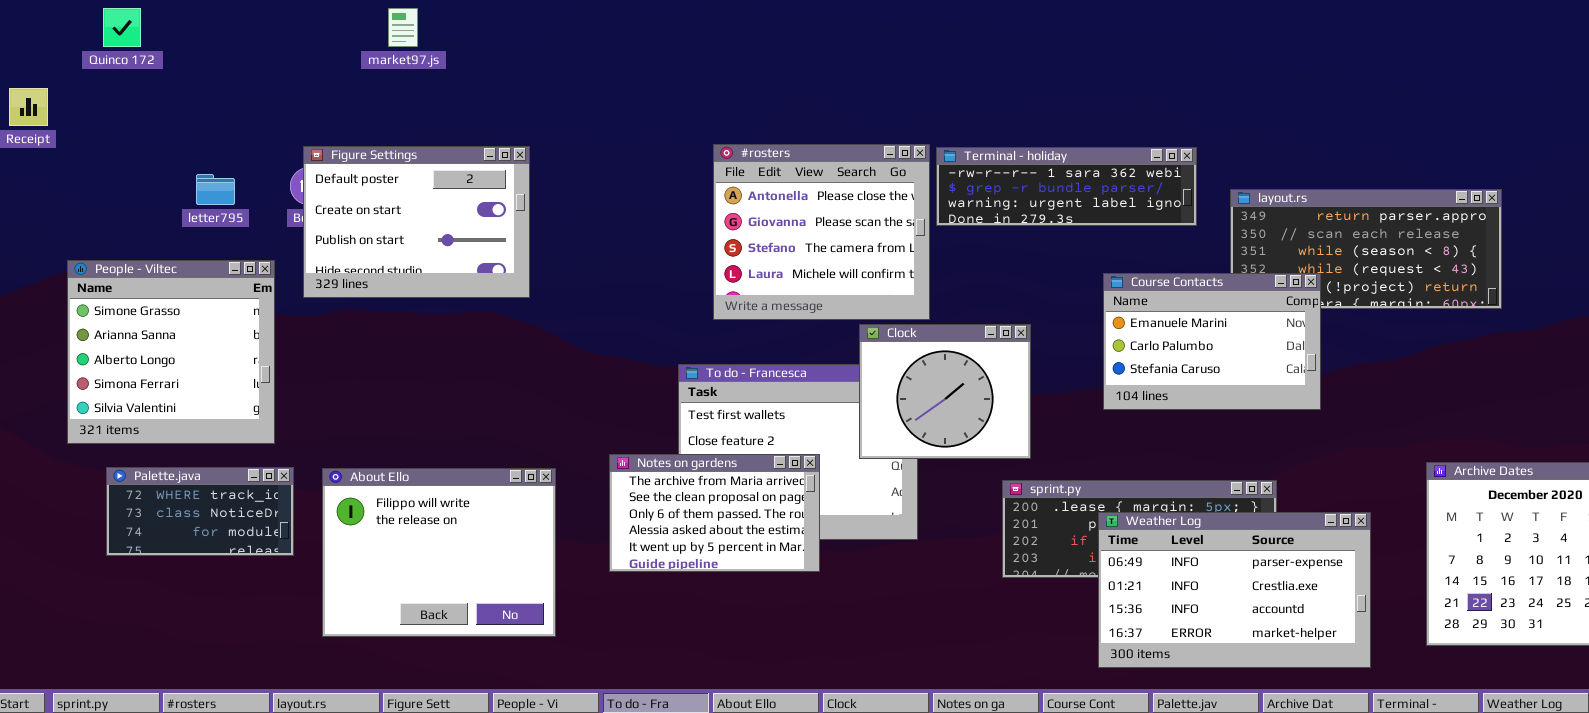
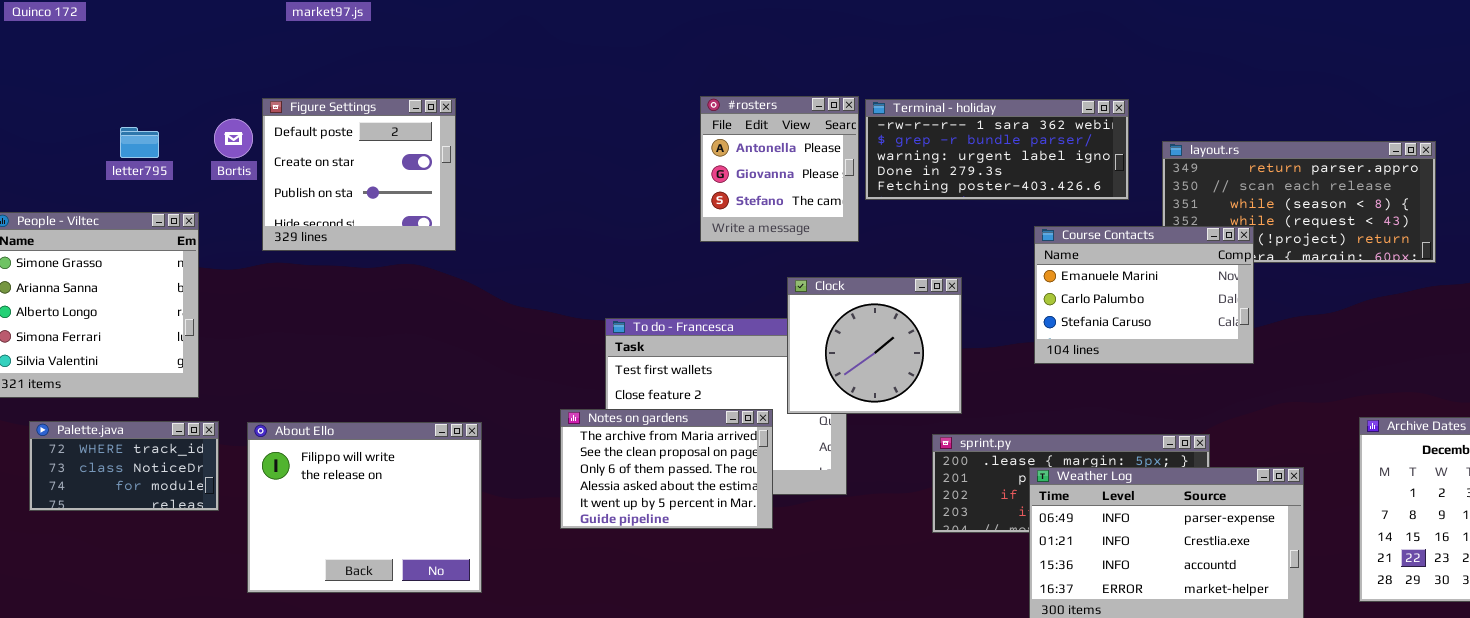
#rosters: [713,144,930,320] -> [700,96,859,242], resized
Figure Settings: [303,146,530,298] -> [262,98,456,251], resized
Terminal - holiday: [936,147,1197,226] -> [865,99,1129,200], resized
Notes on gardens: [609,454,820,572] -> [560,409,773,529], moved

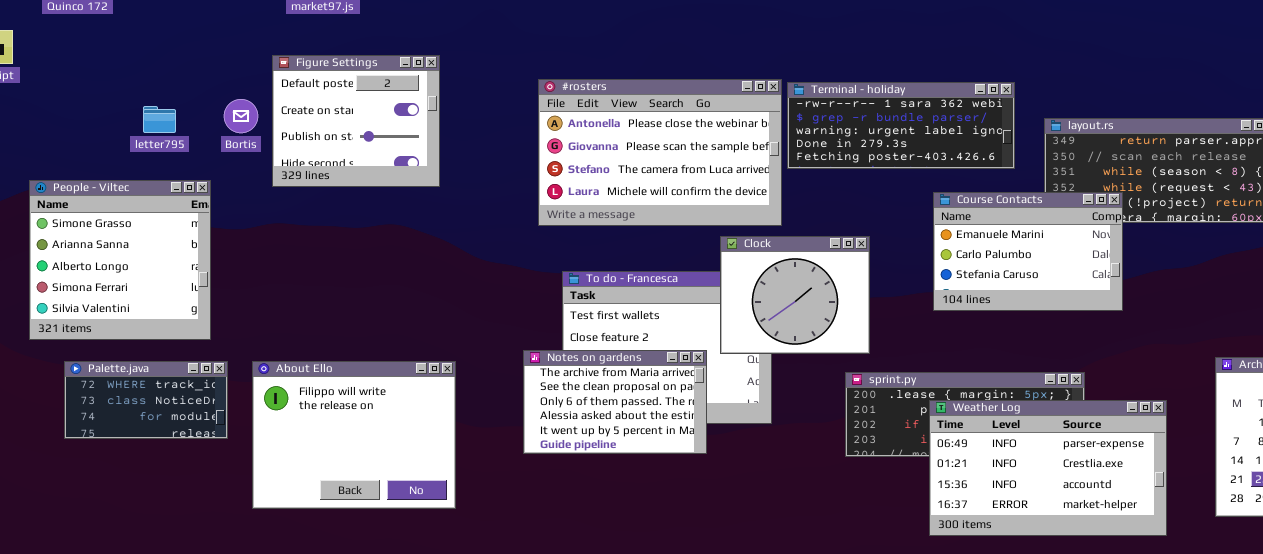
#rosters: [700,96,859,242] -> [538,79,782,226], resized
Figure Settings: [262,98,456,251] -> [272,55,440,187], moved

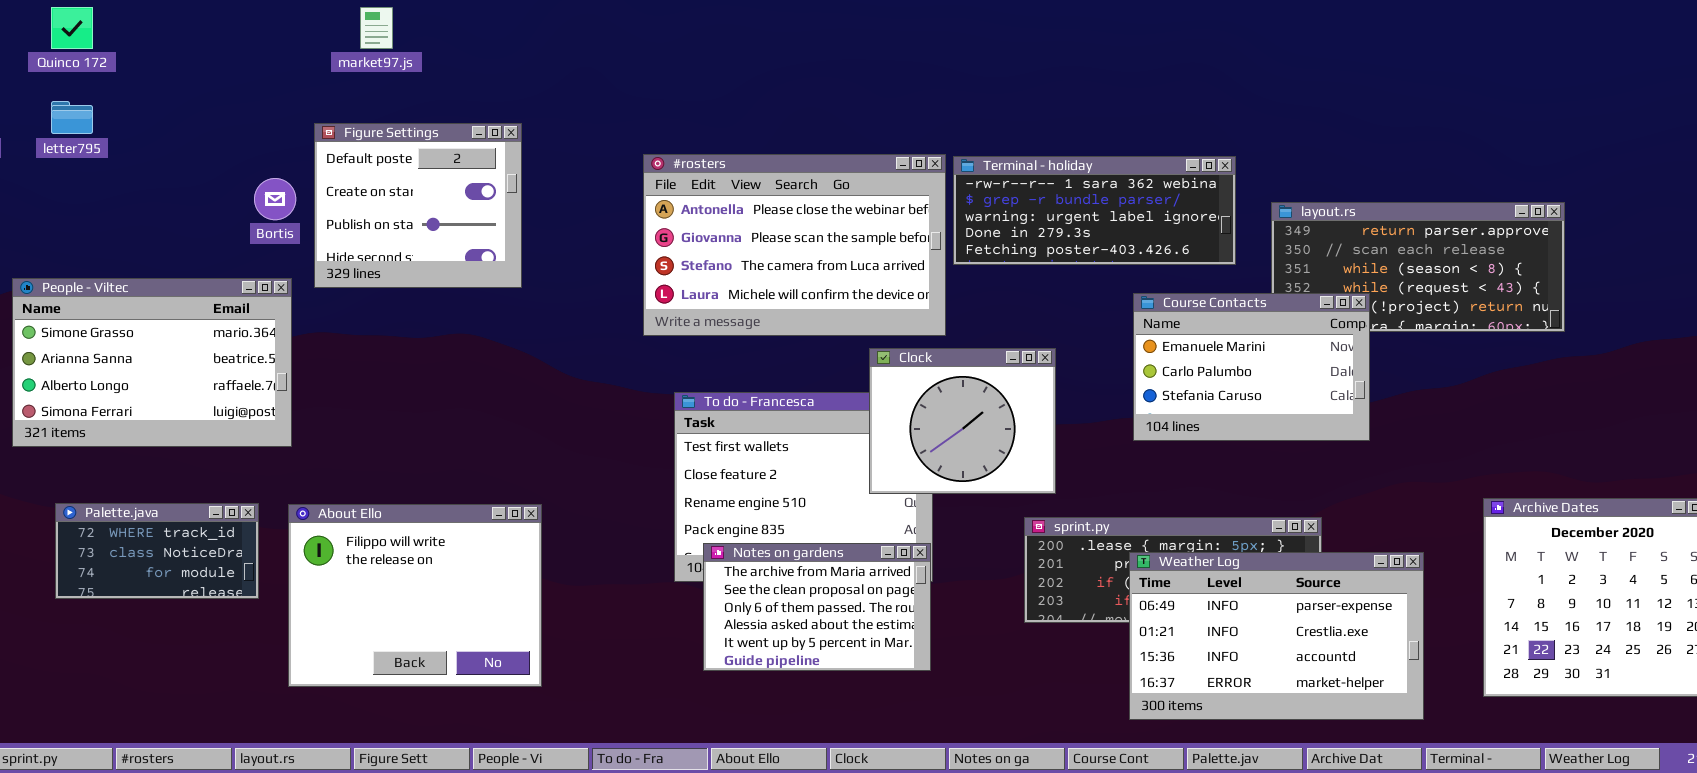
letter795: [143,106,176,133] -> [51,101,93,134], moved
People - Viltec: [29,180,211,340] -> [12,278,292,447], resized
Notes on gardens: [523,350,707,454] -> [703,543,931,671], moved

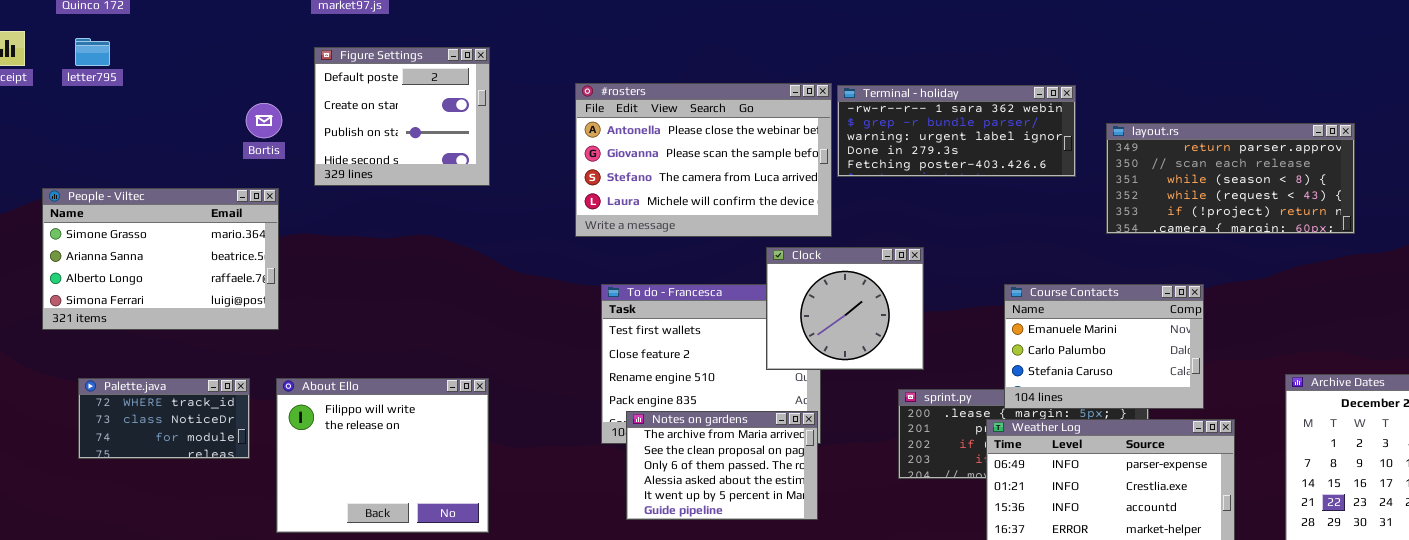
Figure Settings: [314,123,522,288] -> [314,47,490,186], moved
Course Contacts: [1133,293,1370,441] -> [1004,284,1204,409], moved

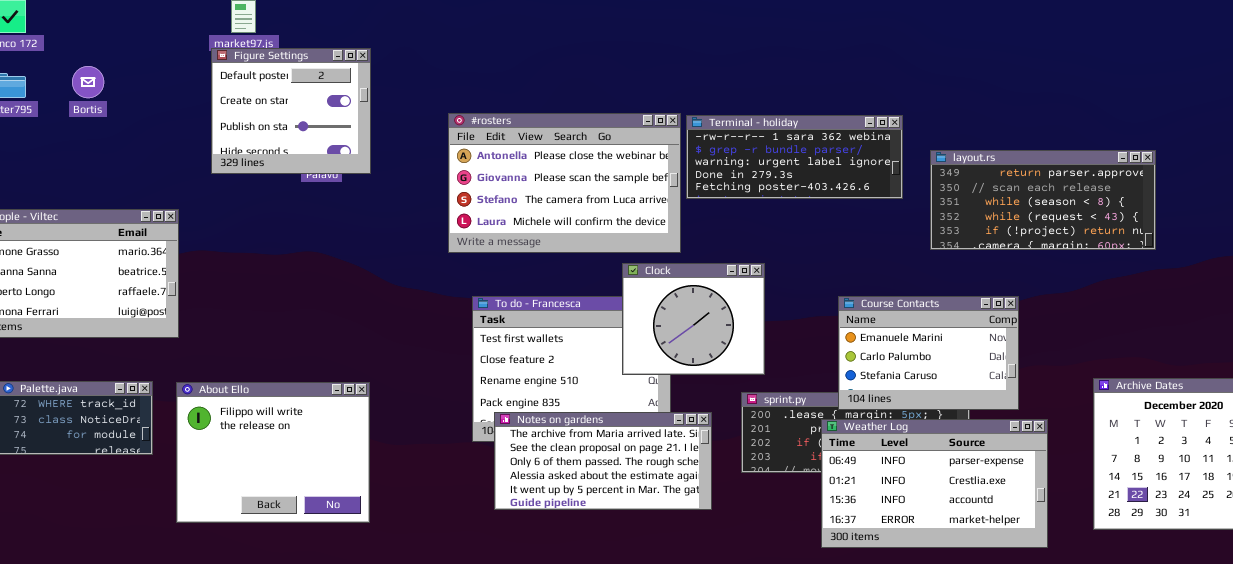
Figure Settings: [314,47,490,186] -> [211,48,371,174], moved
Bortis: [246,103,282,138] -> [72,66,104,98], moved
Notes on gardens: [626,411,818,520] -> [494,412,712,510], resized

